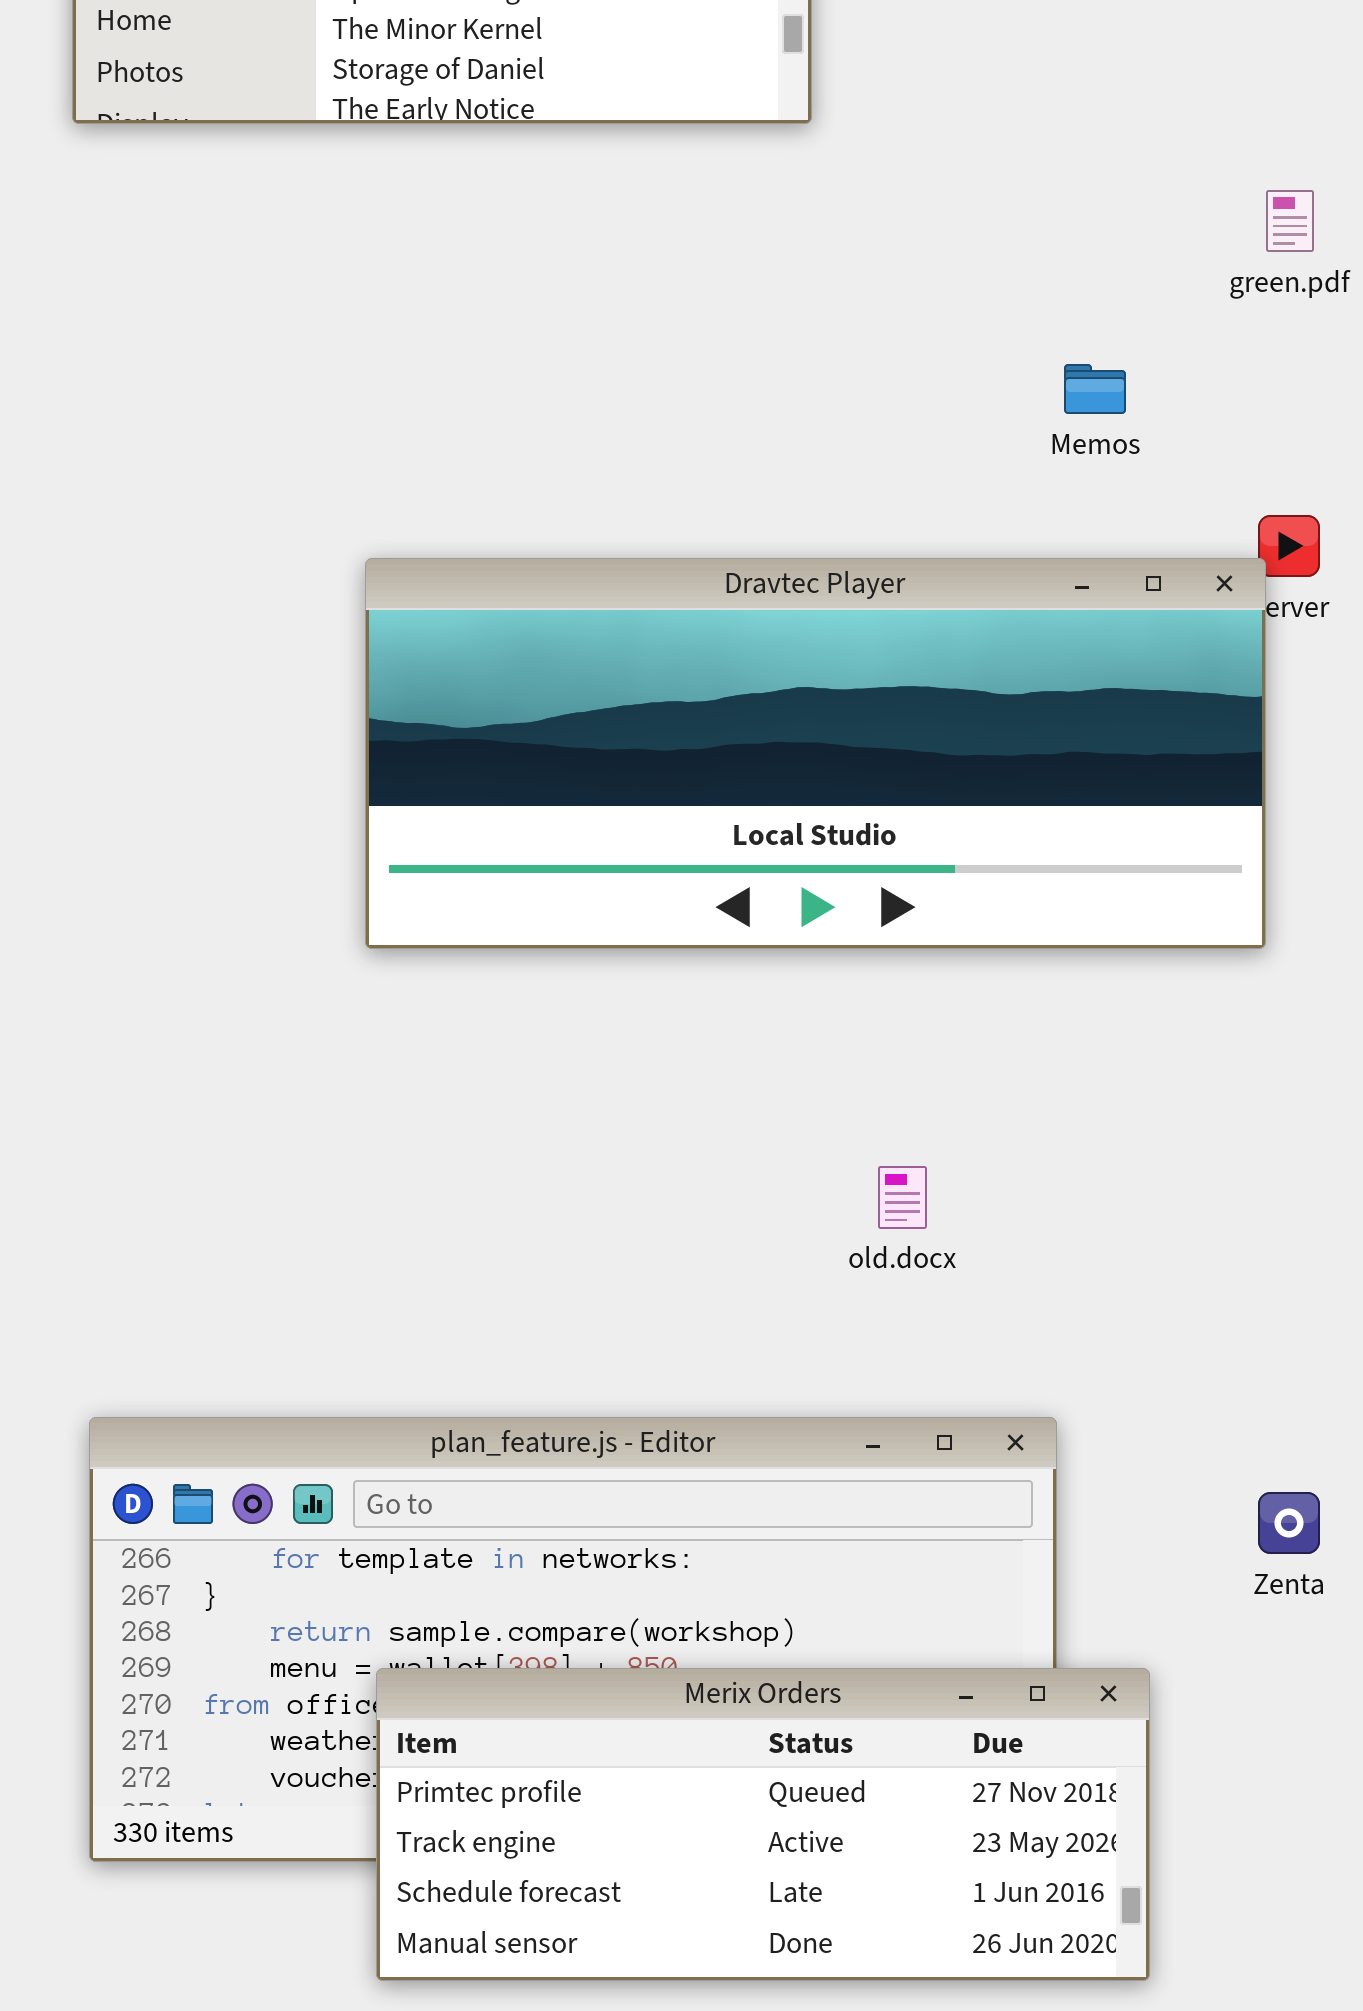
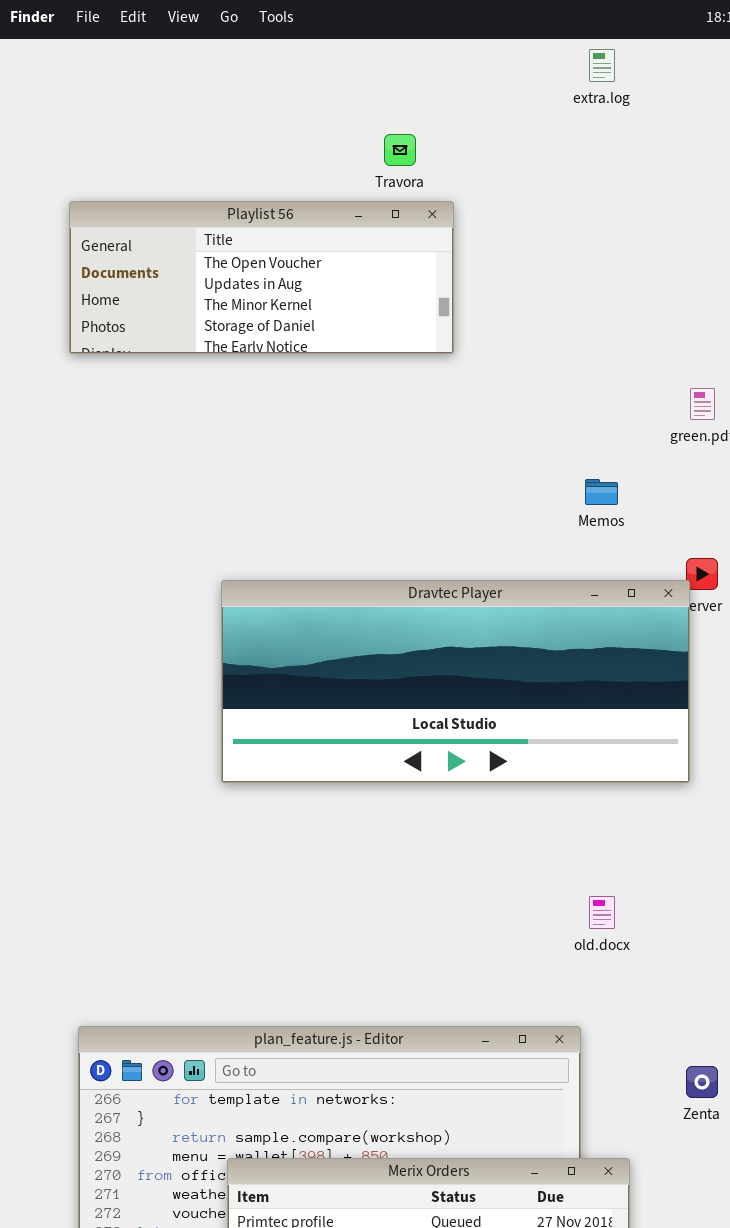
old.docx: [878,1166,927,1229] -> [589,896,615,929], moved

